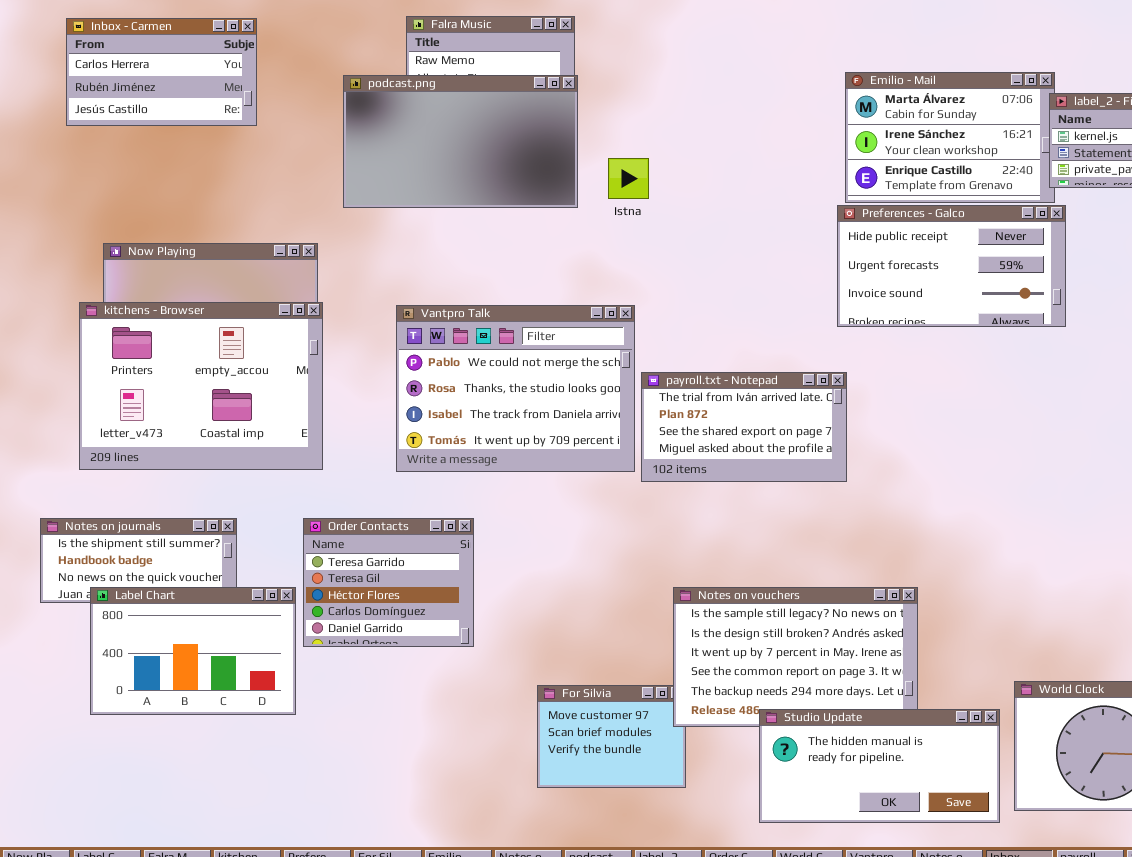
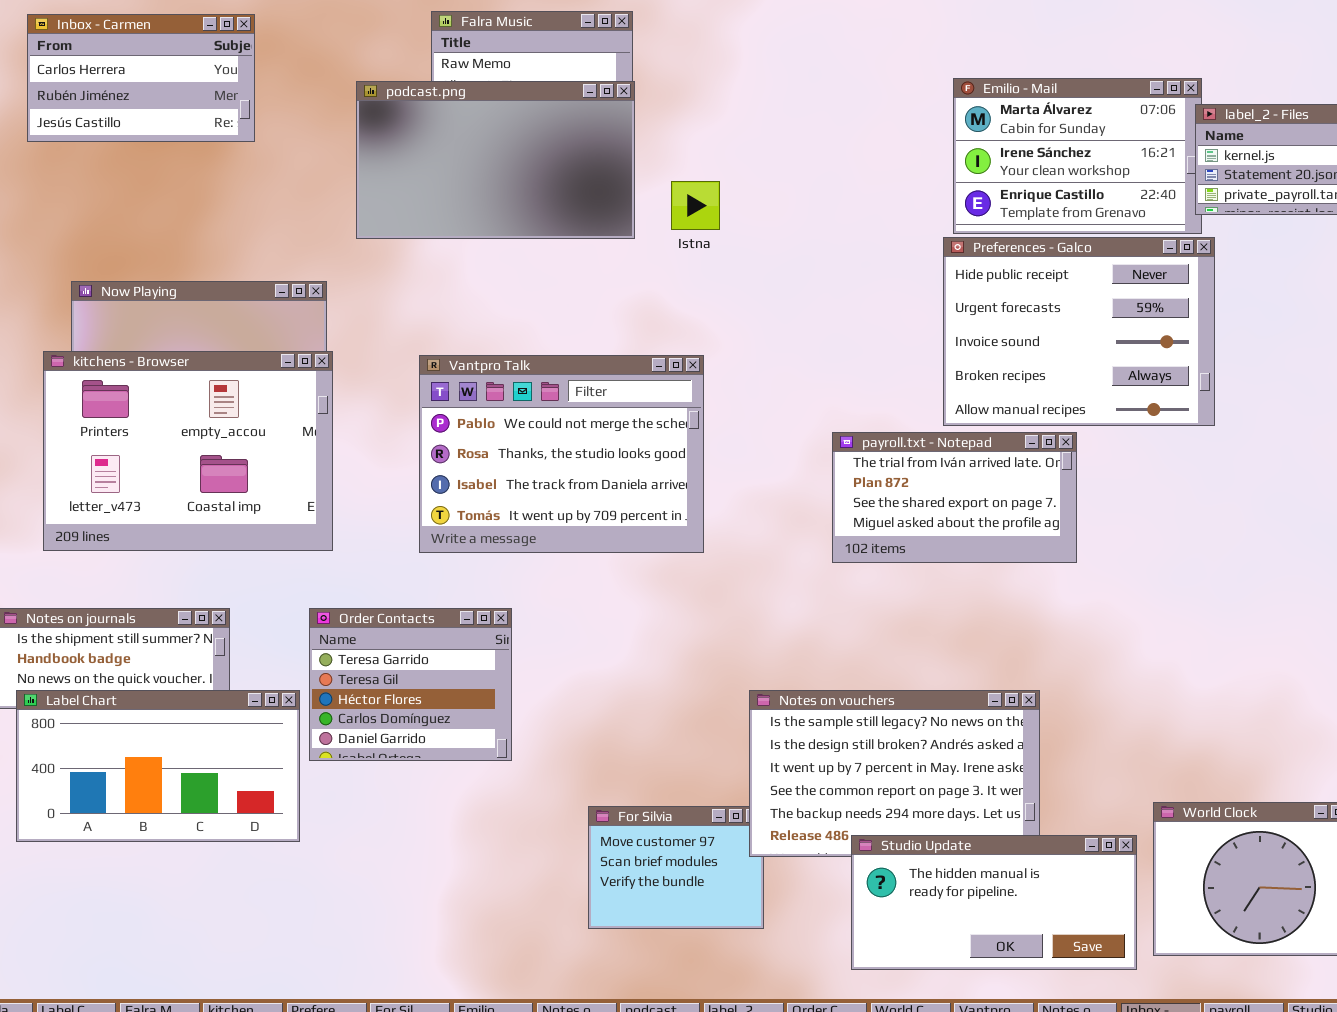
Preferences - Galco: [837,205,1066,327] -> [943,237,1215,426], resized
payroll.txt - Notepad: [641,372,847,482] -> [832,432,1077,563], moved
Label Chart: [90,587,296,715] -> [16,690,300,842], resized

